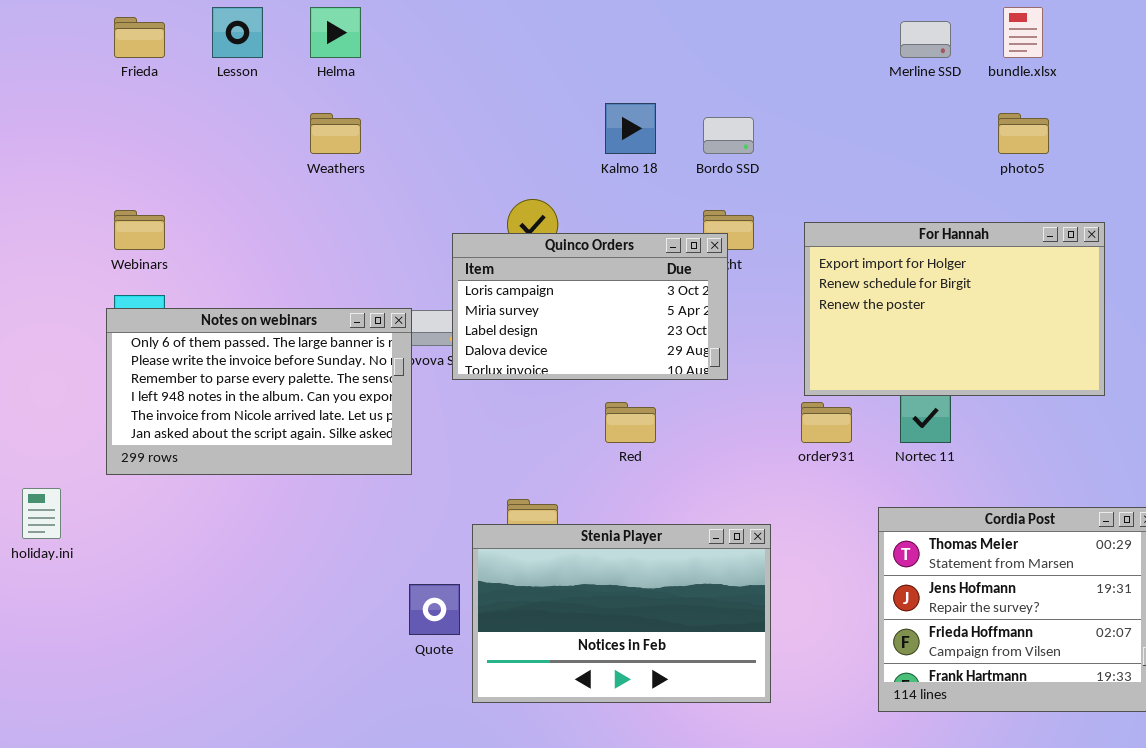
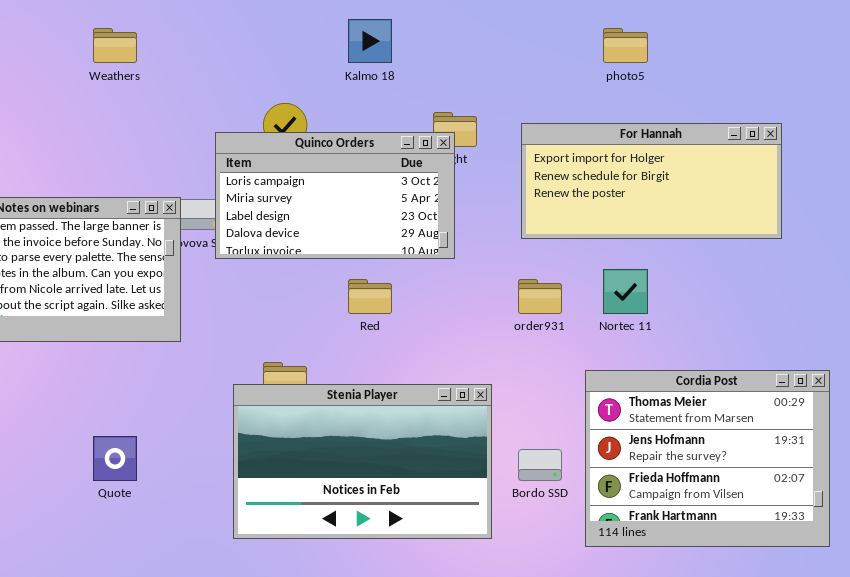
photo5: [998,113,1049,154] -> [603,28,648,63], moved
Bordo SSD: [703,117,754,154] -> [518,449,562,481], moved
For Hannah: [804,222,1105,396] -> [521,123,782,239], resized
Quote: [409,584,460,635] -> [93,436,137,481], moved

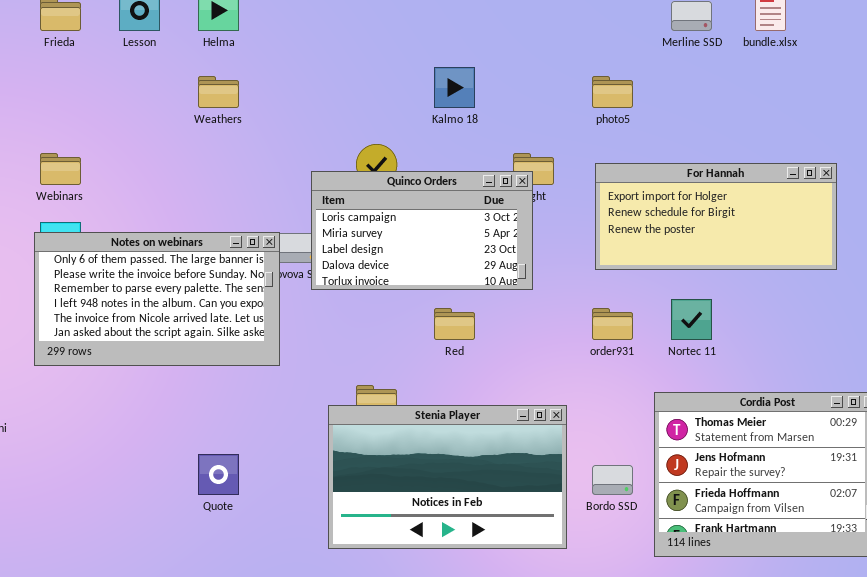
photo5: [603,28,648,63] -> [592,76,633,108], moved

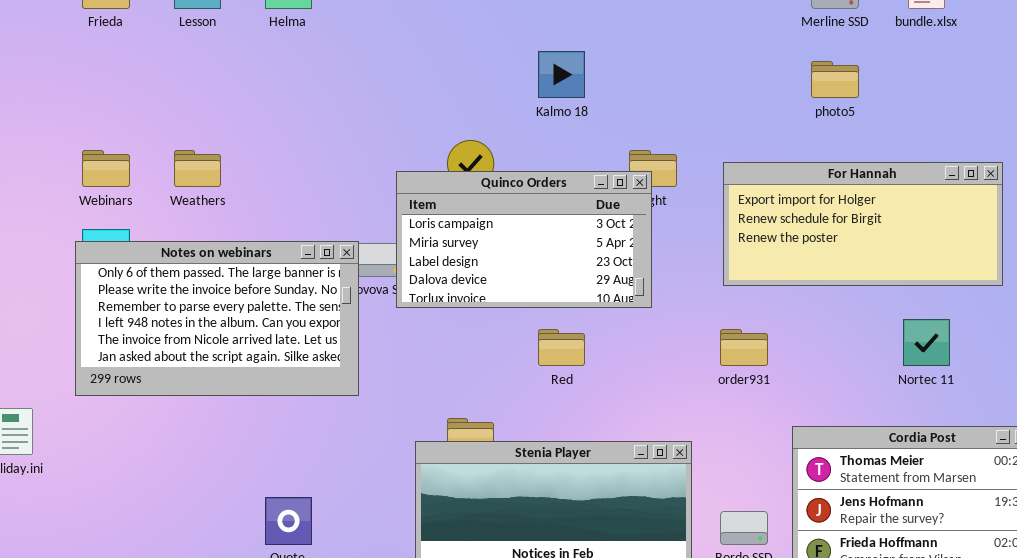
Weathers: [198,76,239,108] -> [174,150,221,187], moved
photo5: [592,76,633,108] -> [811,61,859,98], moved
Nortec 11: [671,299,712,340] -> [903,319,950,366], moved

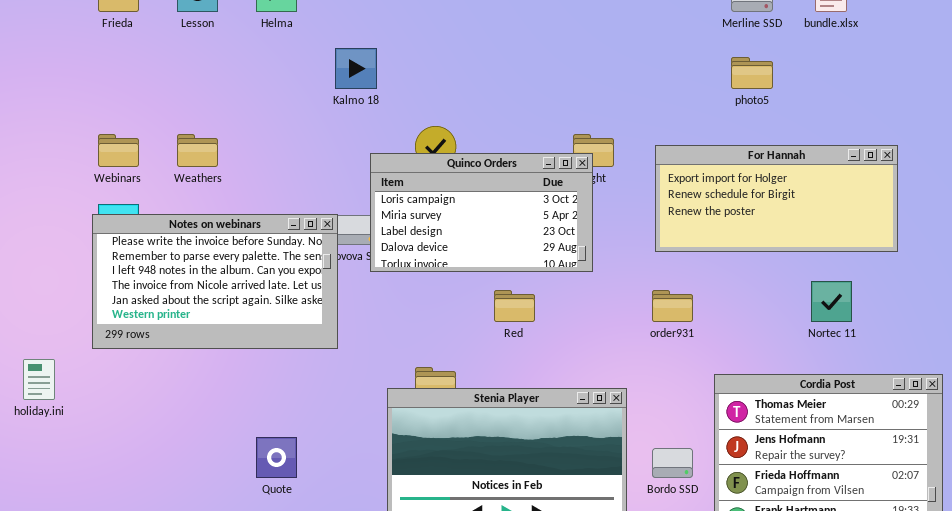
Kalmo 18: [538,51,585,98] -> [335,48,377,89], moved
Notes on webinars: [75,241,359,396] -> [92,214,338,349], scrolled down 1 row

